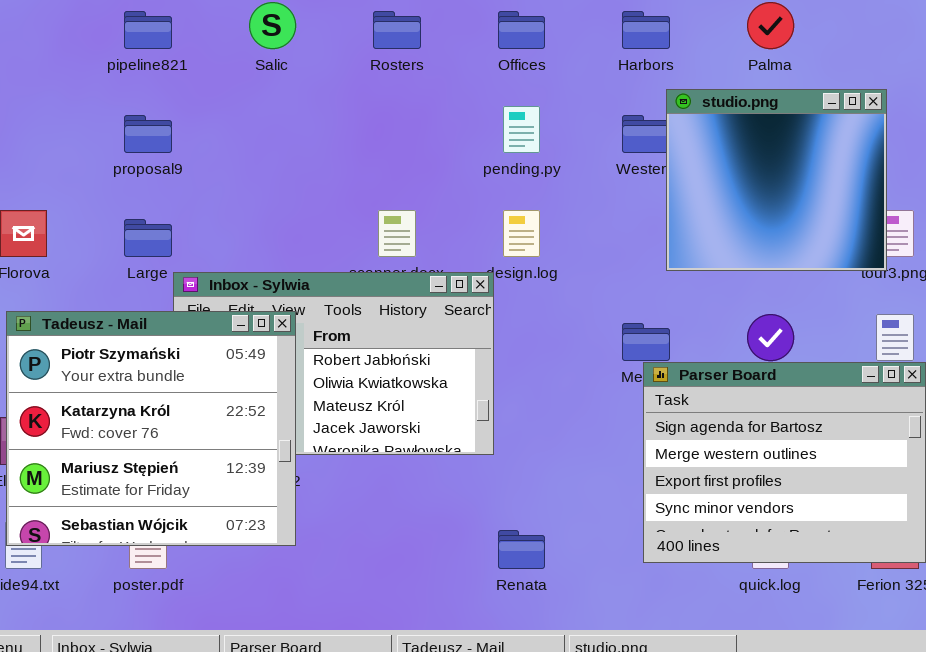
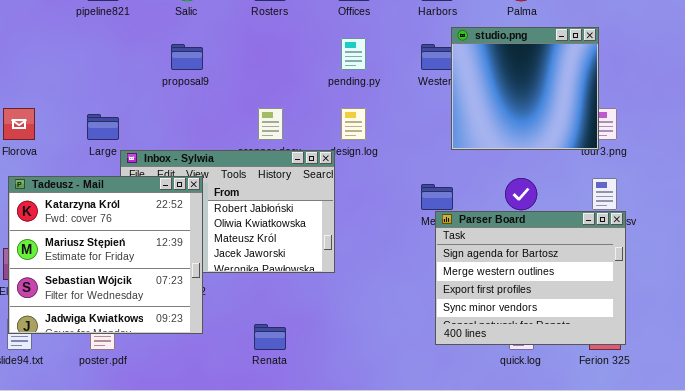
proposal9: [124,115,172,153] -> [171,44,203,70], moved
Tadeusz - Mail: [6,311,296,546] -> [8,176,203,334], scrolled down 1 row
Renata: [498,530,545,569] -> [254,324,286,350], moved

